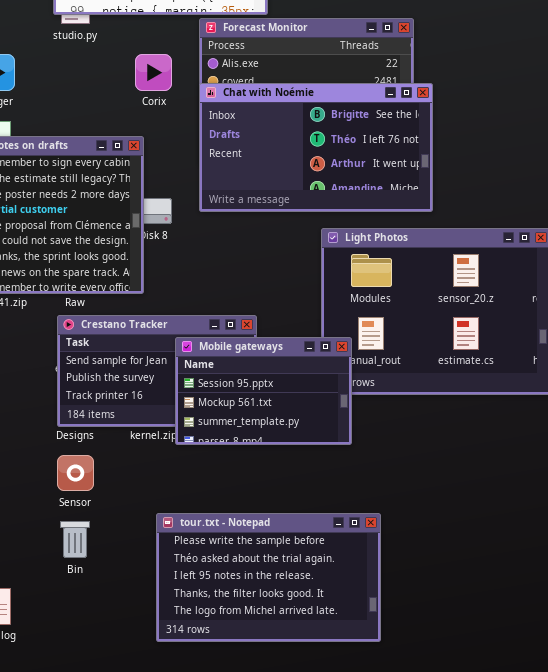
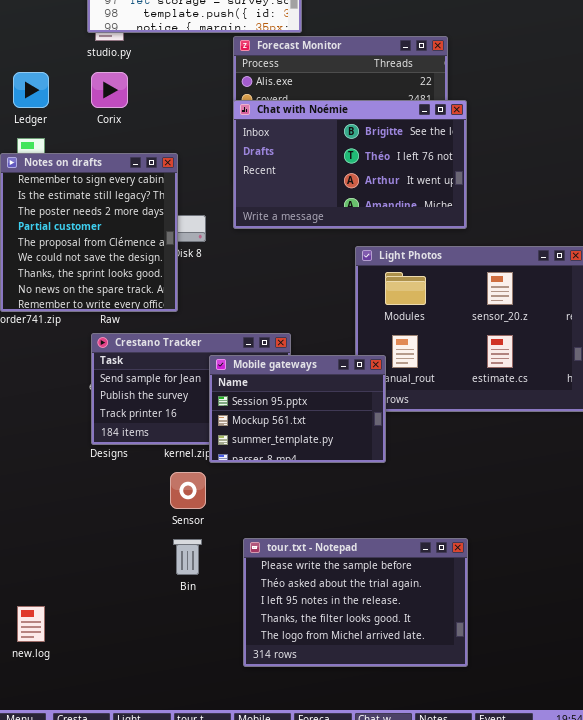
Corix: [135,54,172,91] -> [91,72,128,108], moved
Sensor: [57,455,94,491] -> [170,472,206,509], moved
tour.txt - Notepad: [156,513,381,642] -> [243,538,468,667], moved
Bin: [60,521,90,558] -> [173,539,202,575], moved

